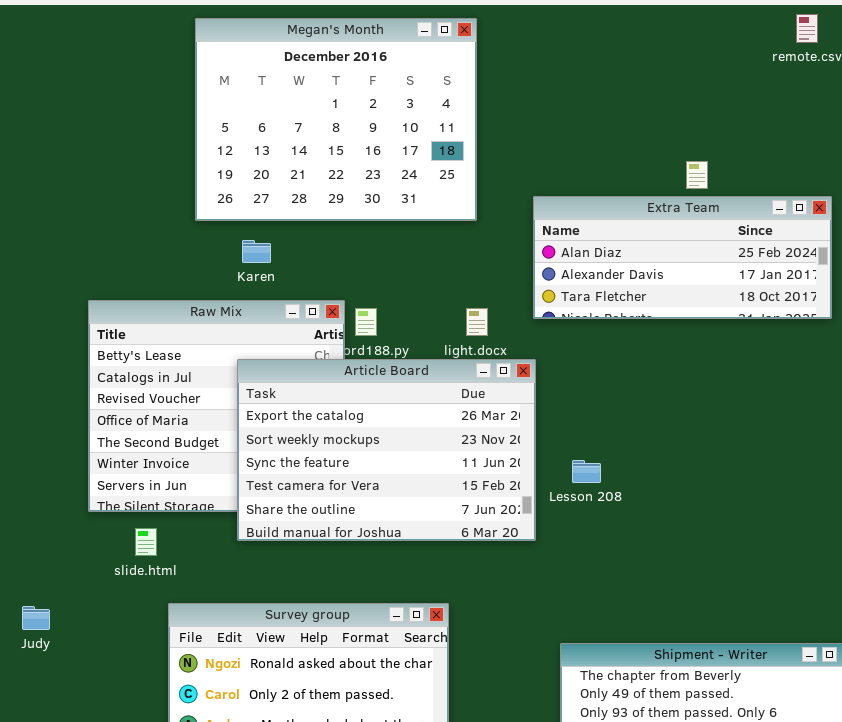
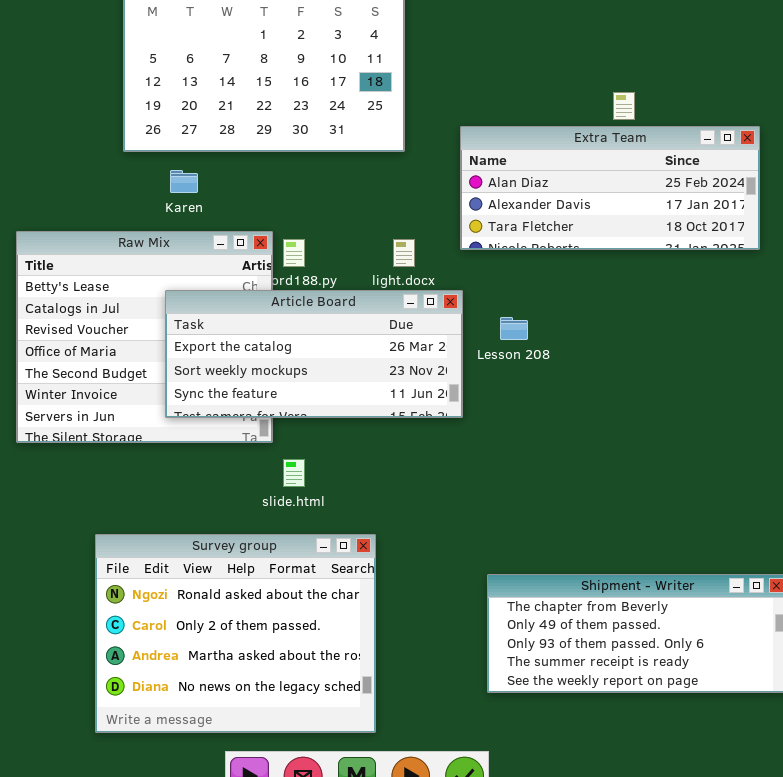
Article Board: [237,359,536,541] -> [165,290,463,418], resized
Lesson 208: [572,460,601,483] -> [500,317,528,340], moved
slide.html: [135,528,157,556] -> [283,459,305,487], moved

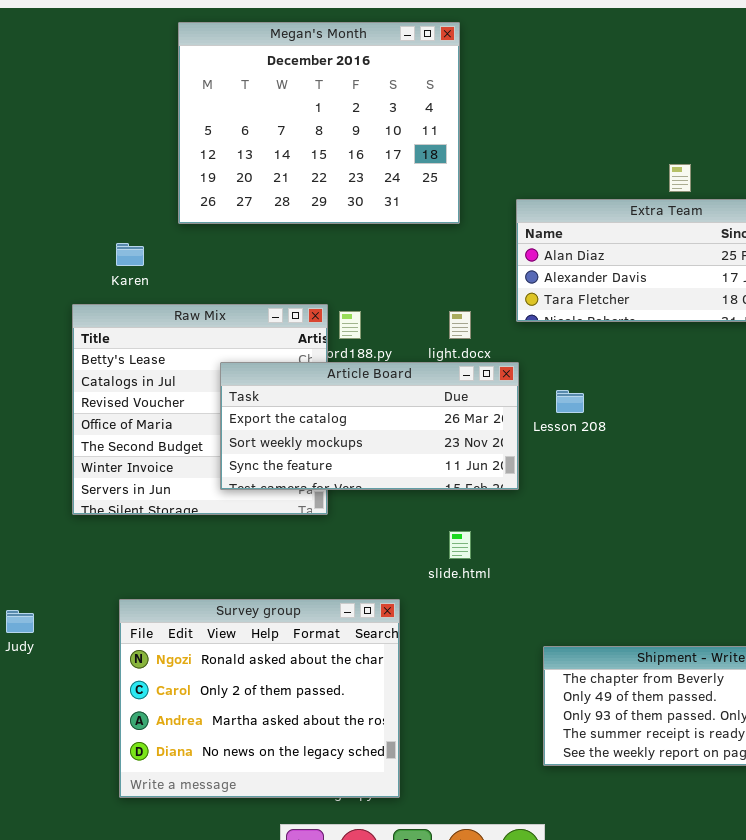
Karen: [170,170,198,193] -> [116,243,144,266], moved
slide.html: [283,459,305,487] -> [449,531,471,559], moved
Survey group: [95,534,376,733] -> [119,599,400,798], moved

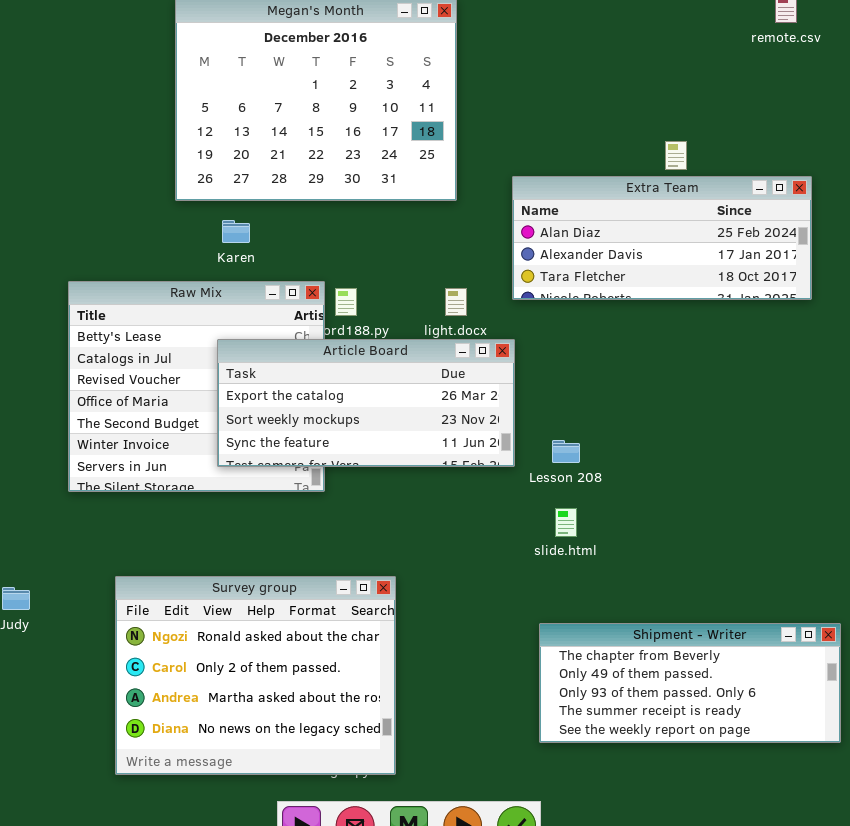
Karen: [116,243,144,266] -> [222,220,250,243], moved
Lesson 208: [556,390,584,413] -> [552,440,580,463], moved
slide.html: [449,531,471,559] -> [555,508,577,537], moved

